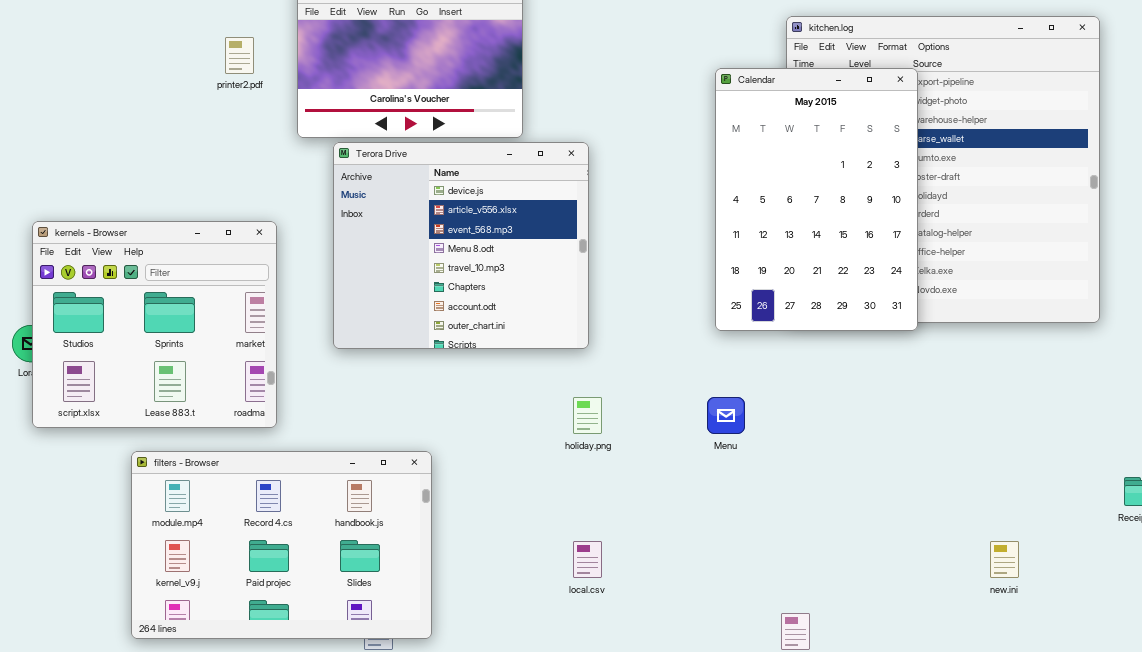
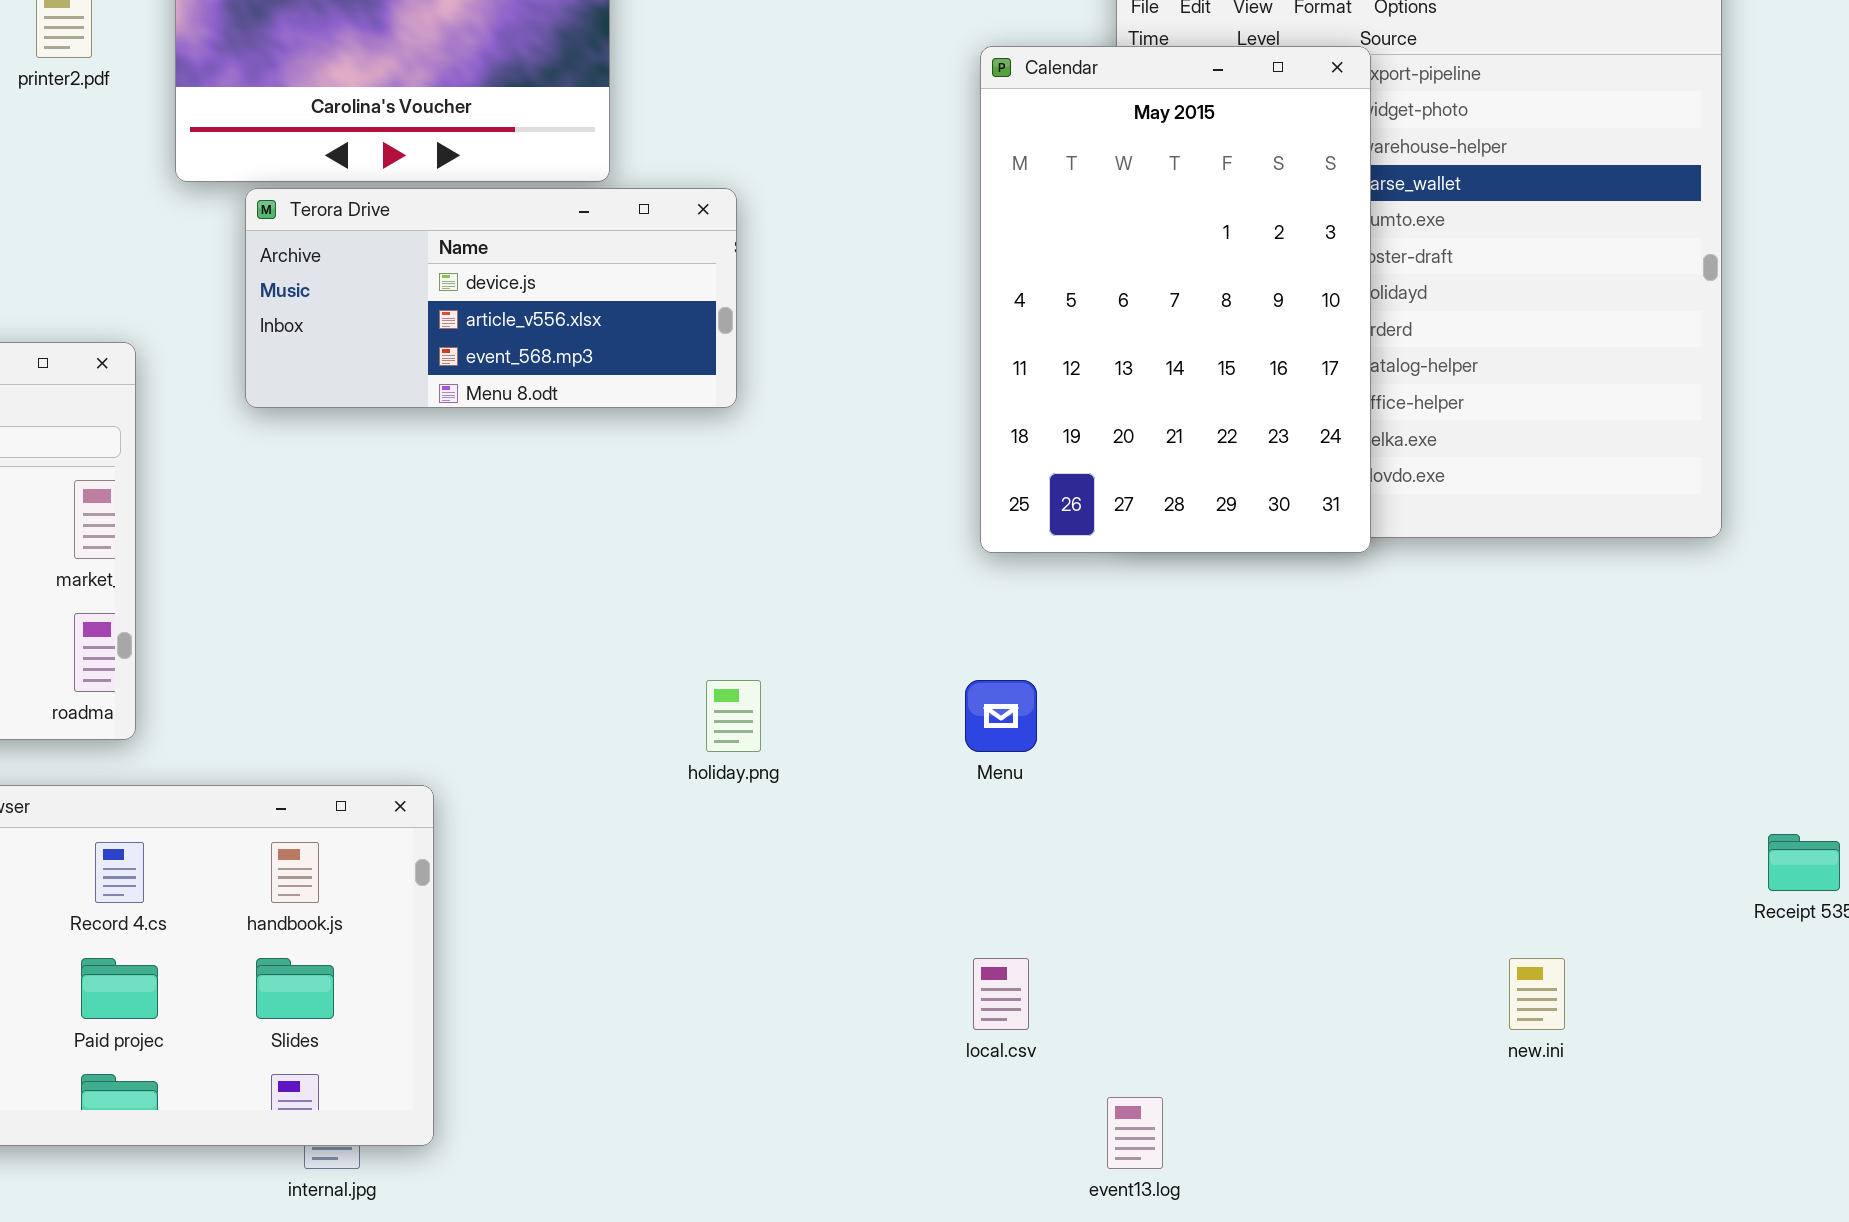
Terora Drive: [333,142,589,349] -> [245,188,737,408], resized
local.csv: [573,541,602,578] -> [973,958,1029,1030], moved

